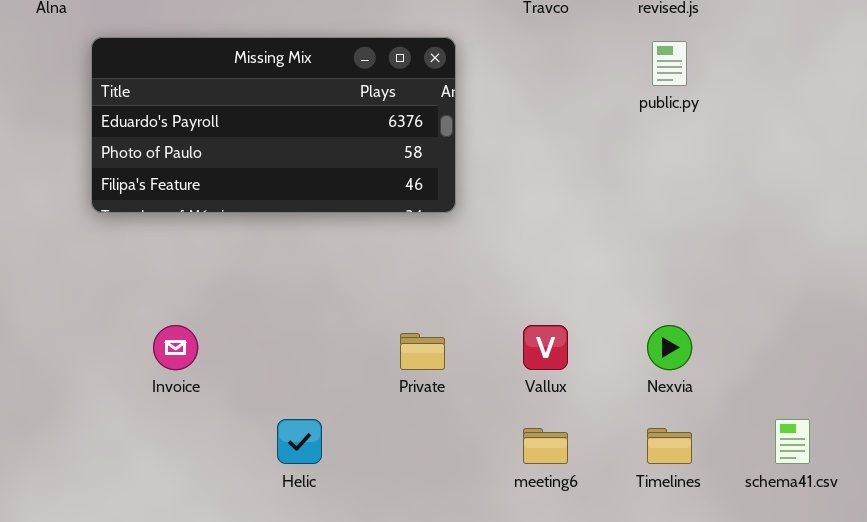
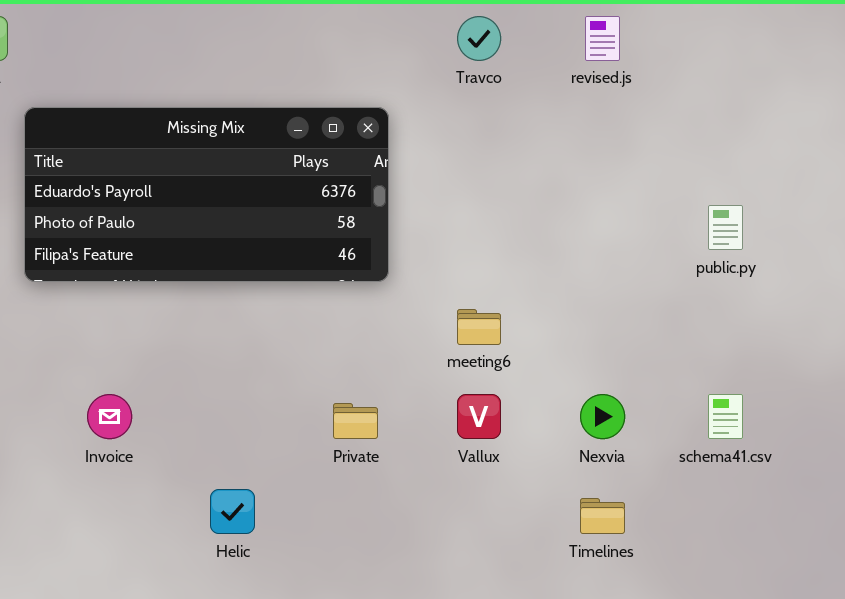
public.py: [652,41,687,86] -> [708,205,743,250], moved
schema41.csv: [775,419,810,464] -> [708,394,743,439], moved
meeting6: [523,428,568,464] -> [457,309,501,345], moved

